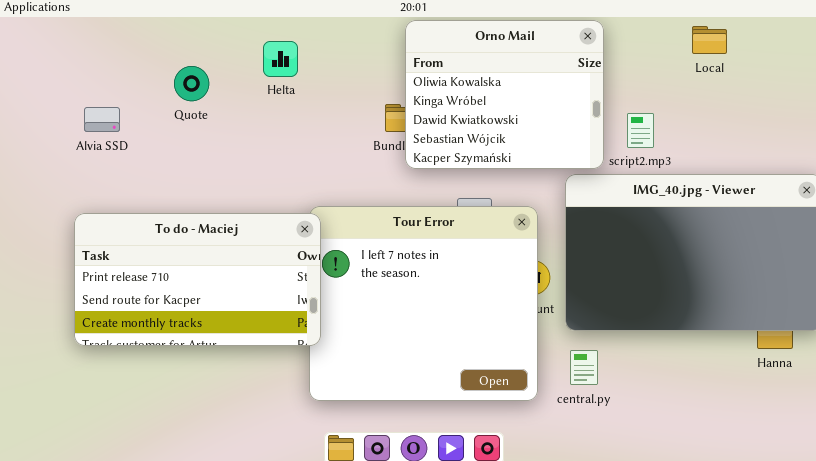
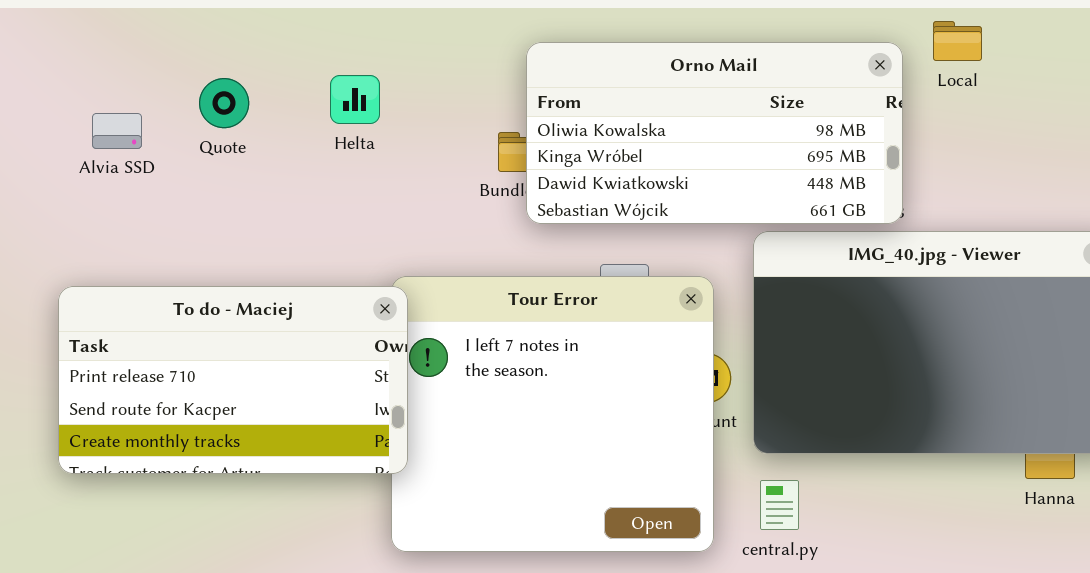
Orno Mail: [405,20,604,169] -> [526,42,903,224], resized
Helta: [263,41,298,77] -> [330,75,380,124], moved
Alvia SSD: [84,107,120,132] -> [92,113,142,149], moved

